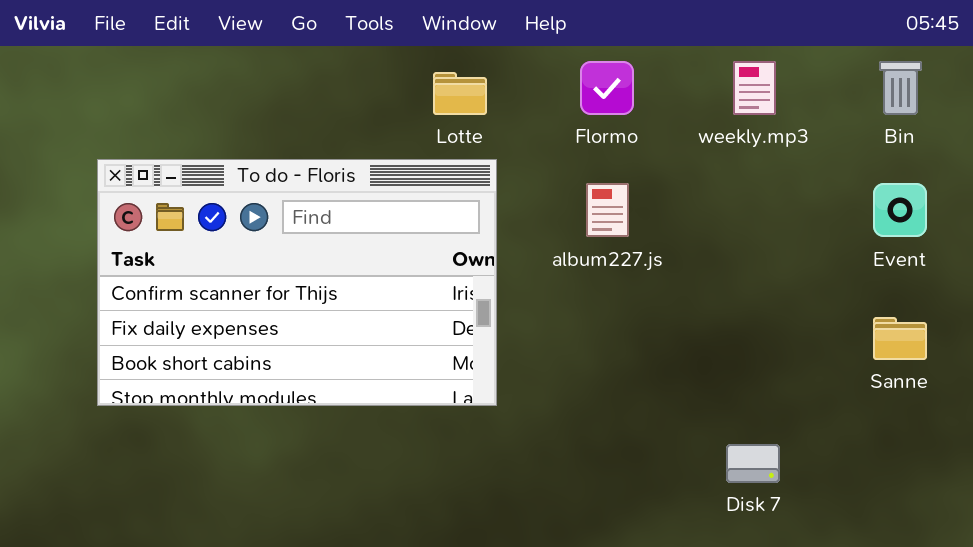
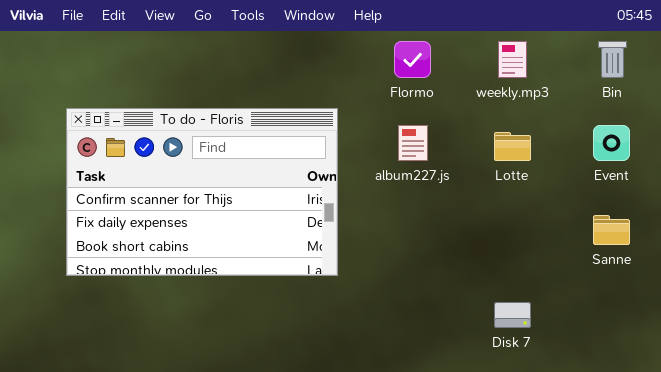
Lotte: [433,72,487,115] -> [494,132,531,161], moved

